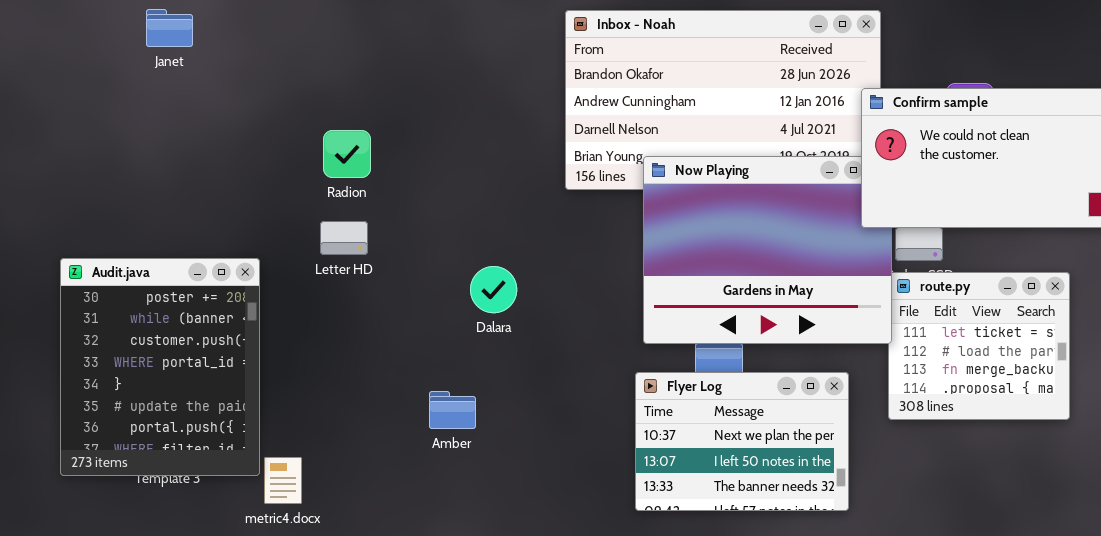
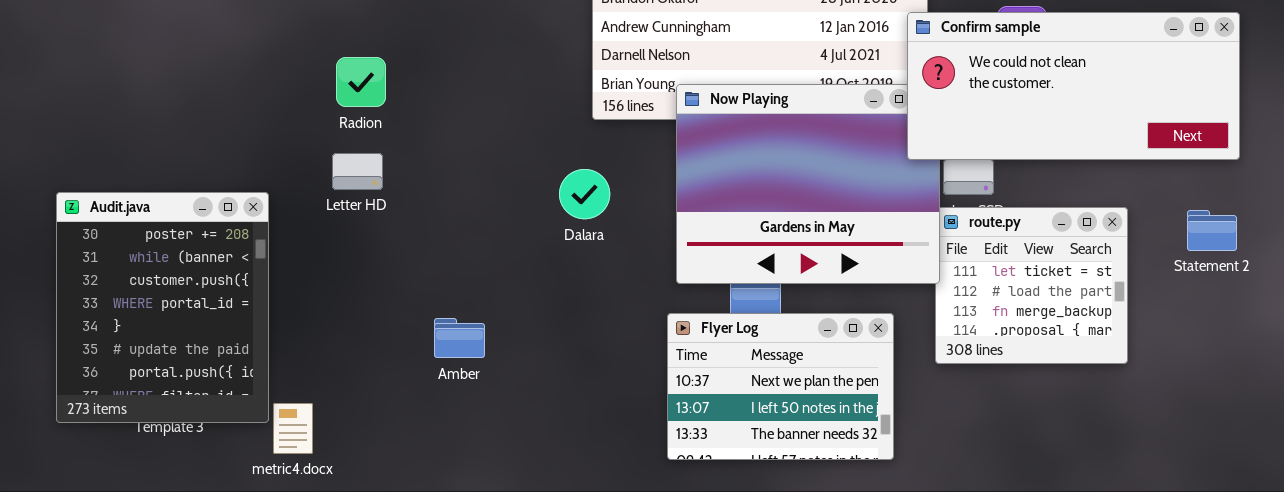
Dalara: [470,266,517,313] -> [559,169,610,219], moved
Amber: [429,391,476,429] -> [434,318,485,358], moved

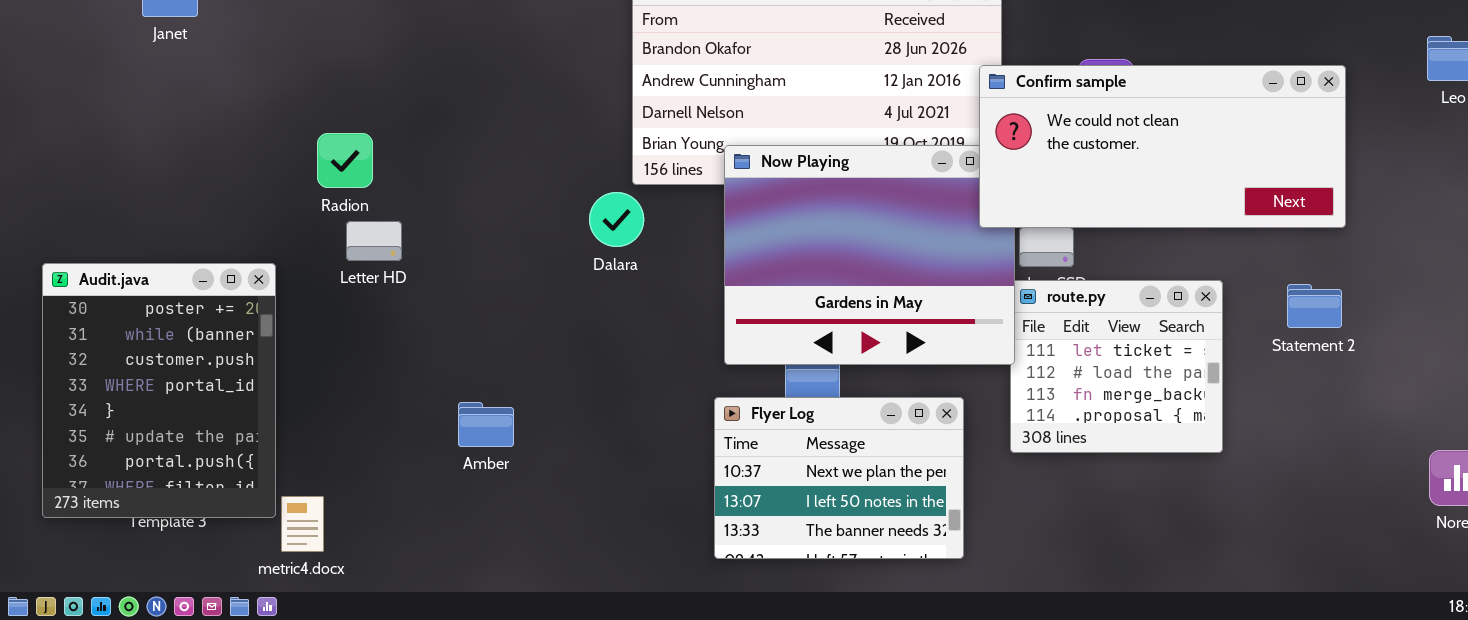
Radion: [336,57,386,107] -> [317,133,373,188], moved
Dalara: [559,169,610,219] -> [589,192,644,247], moved

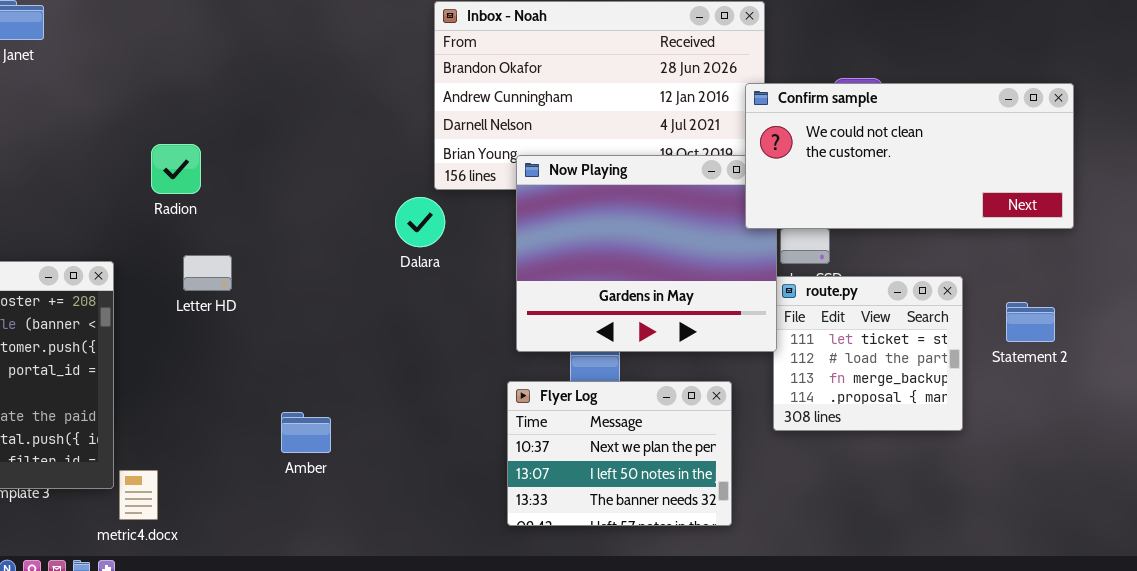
Letter HD: [346,221,402,261] -> [183,255,232,291], moved
Statement 2: [1287,284,1342,328] -> [1006,302,1055,342], moved
Amber: [458,402,514,447] -> [281,412,331,453], moved

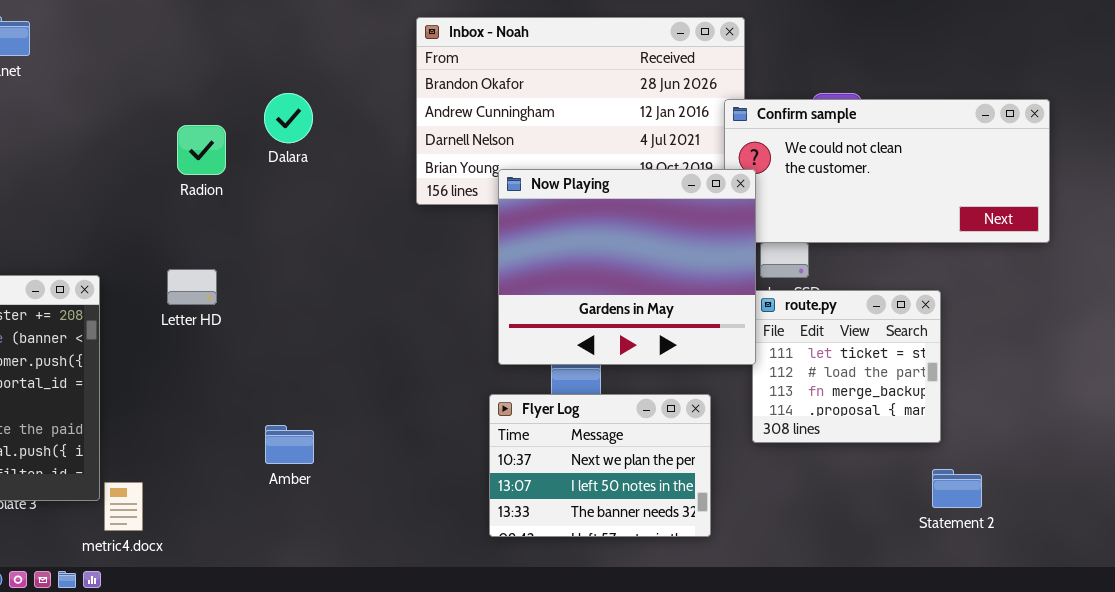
Radion: [151,144,201,194] -> [177,125,226,175], moved
Now Playing: [516,155,777,352] -> [498,169,756,365], raised
Dalara: [395,197,445,247] -> [264,93,313,143], moved
Statement 2: [1006,302,1055,342] -> [932,469,982,508], moved

